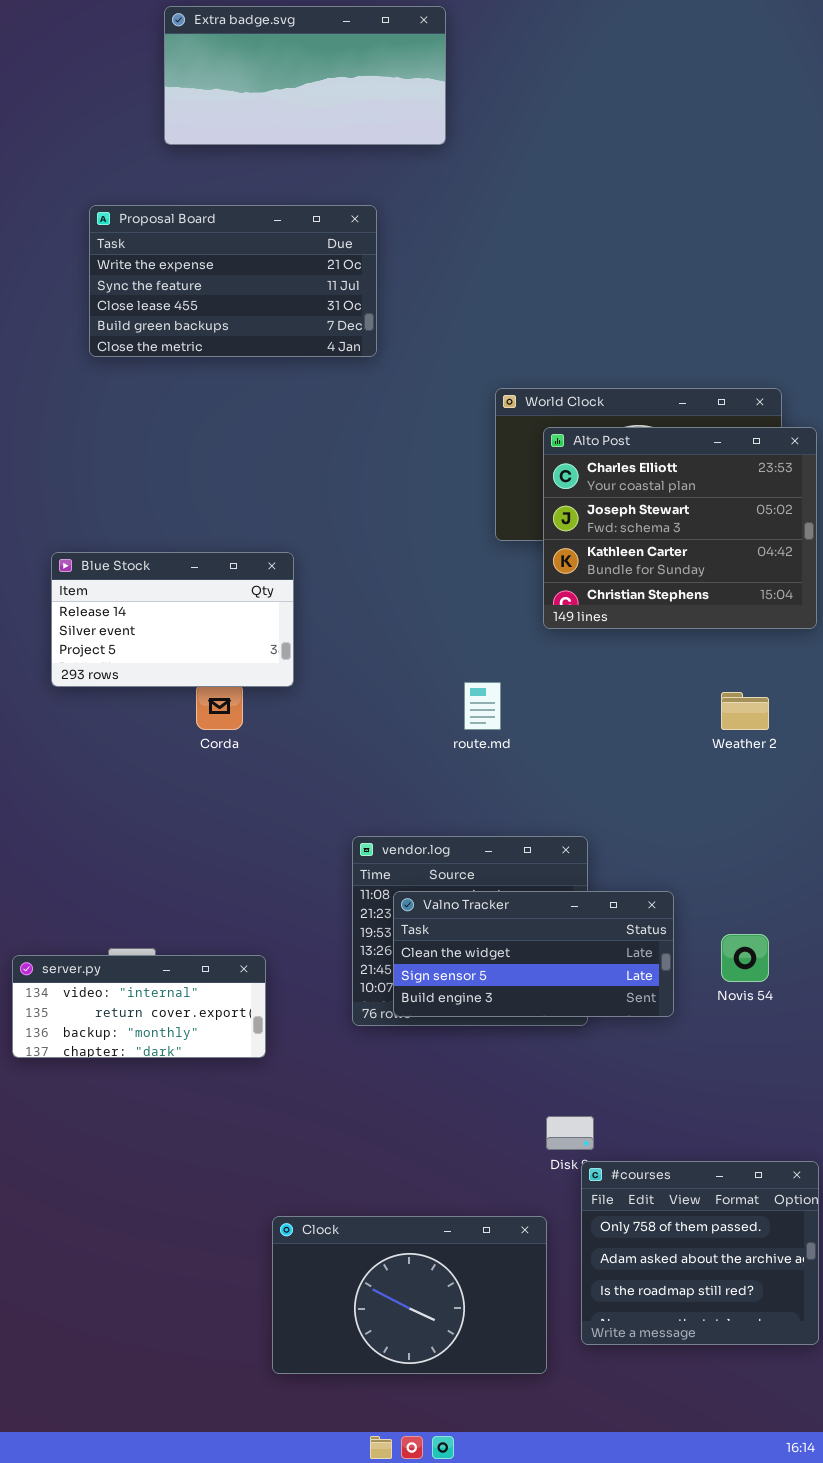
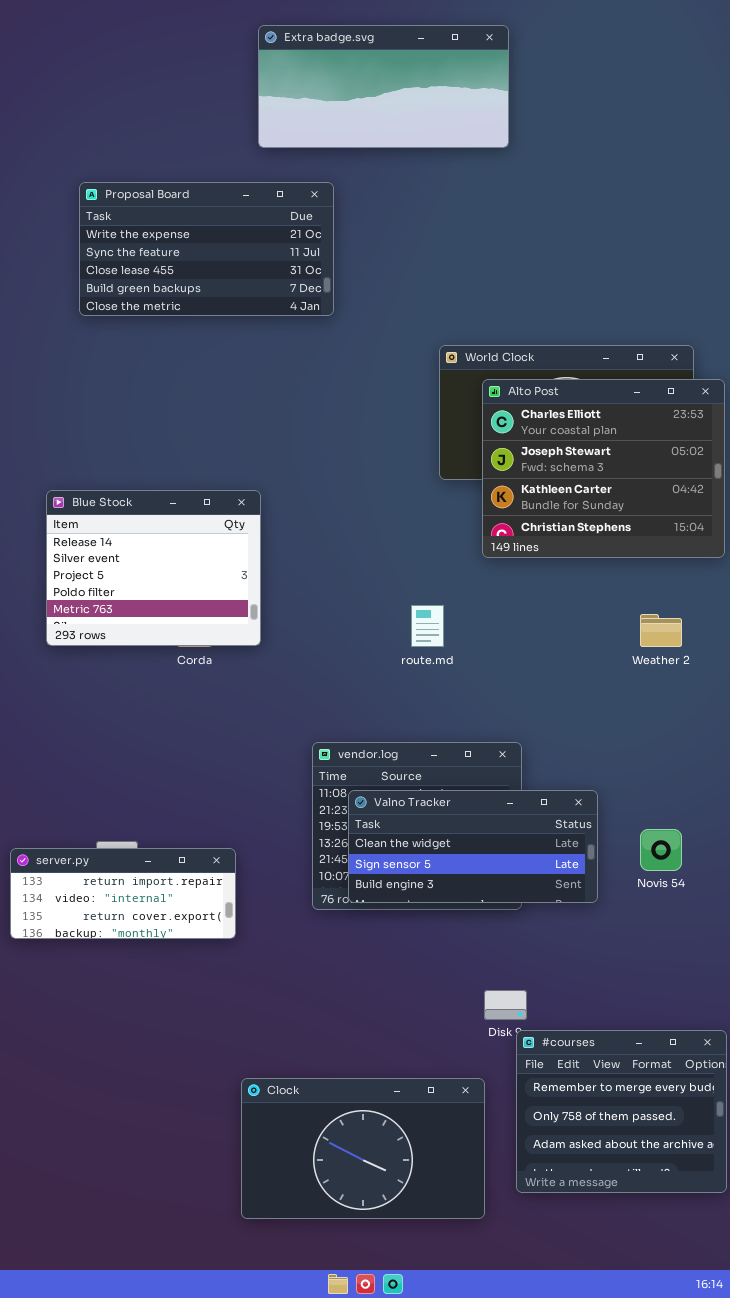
Extra badge.svg: [164,6,446,145] -> [258,25,509,148], moved
Blue Stock: [51,552,294,687] -> [46,490,261,646], resized
server.py: [12,955,266,1058] -> [10,848,236,939], scrolled up 1 row
#courses: [581,1161,819,1345] -> [516,1030,727,1193], scrolled up 1 row

